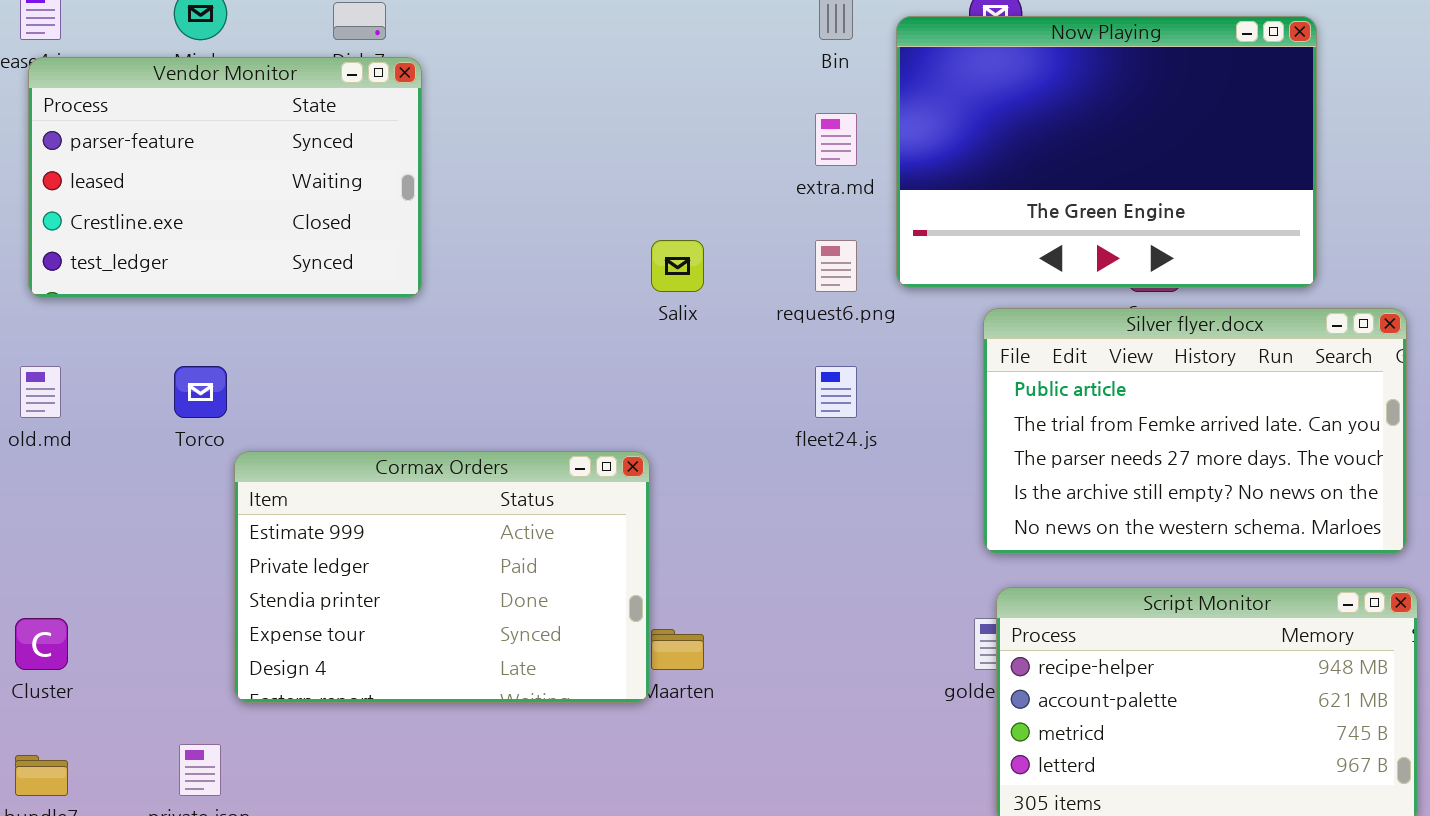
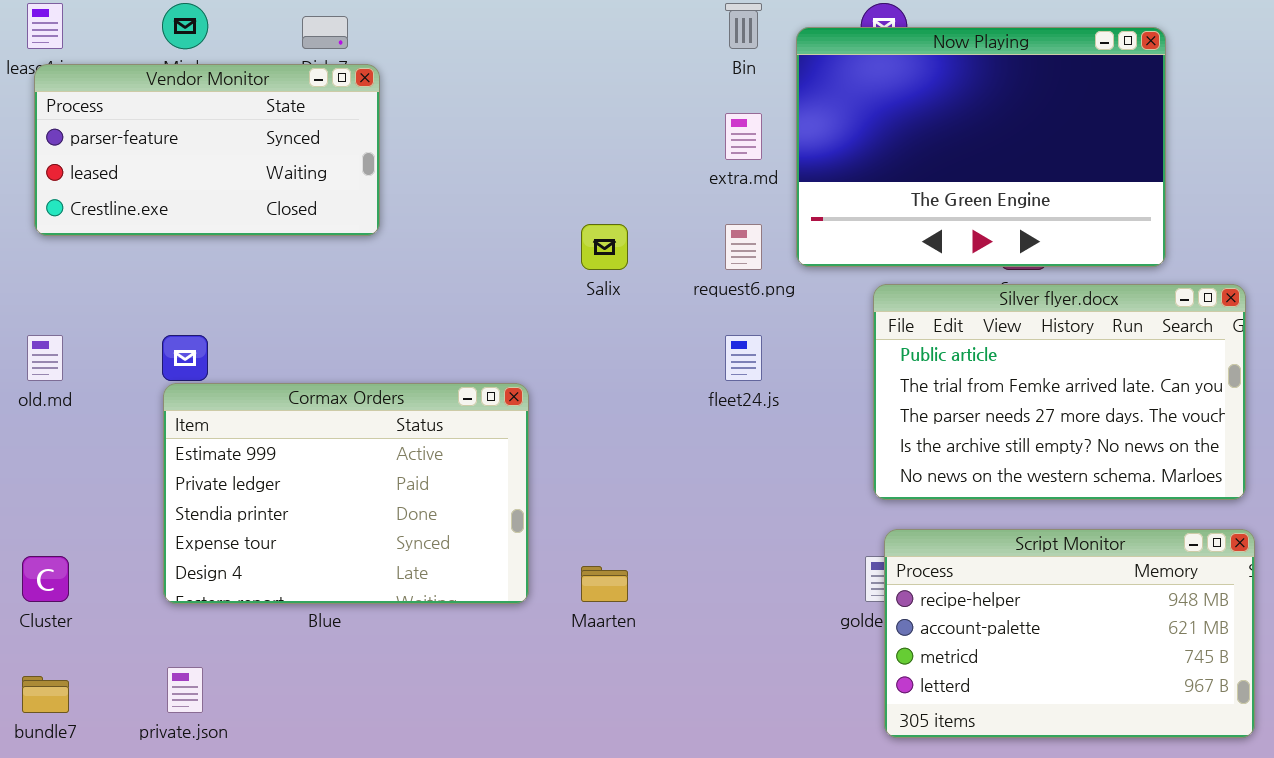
Vendor Monitor: [28,57,422,298] -> [34,64,380,236], resized
Cormax Orders: [234,451,650,703] -> [163,383,529,604], moved

